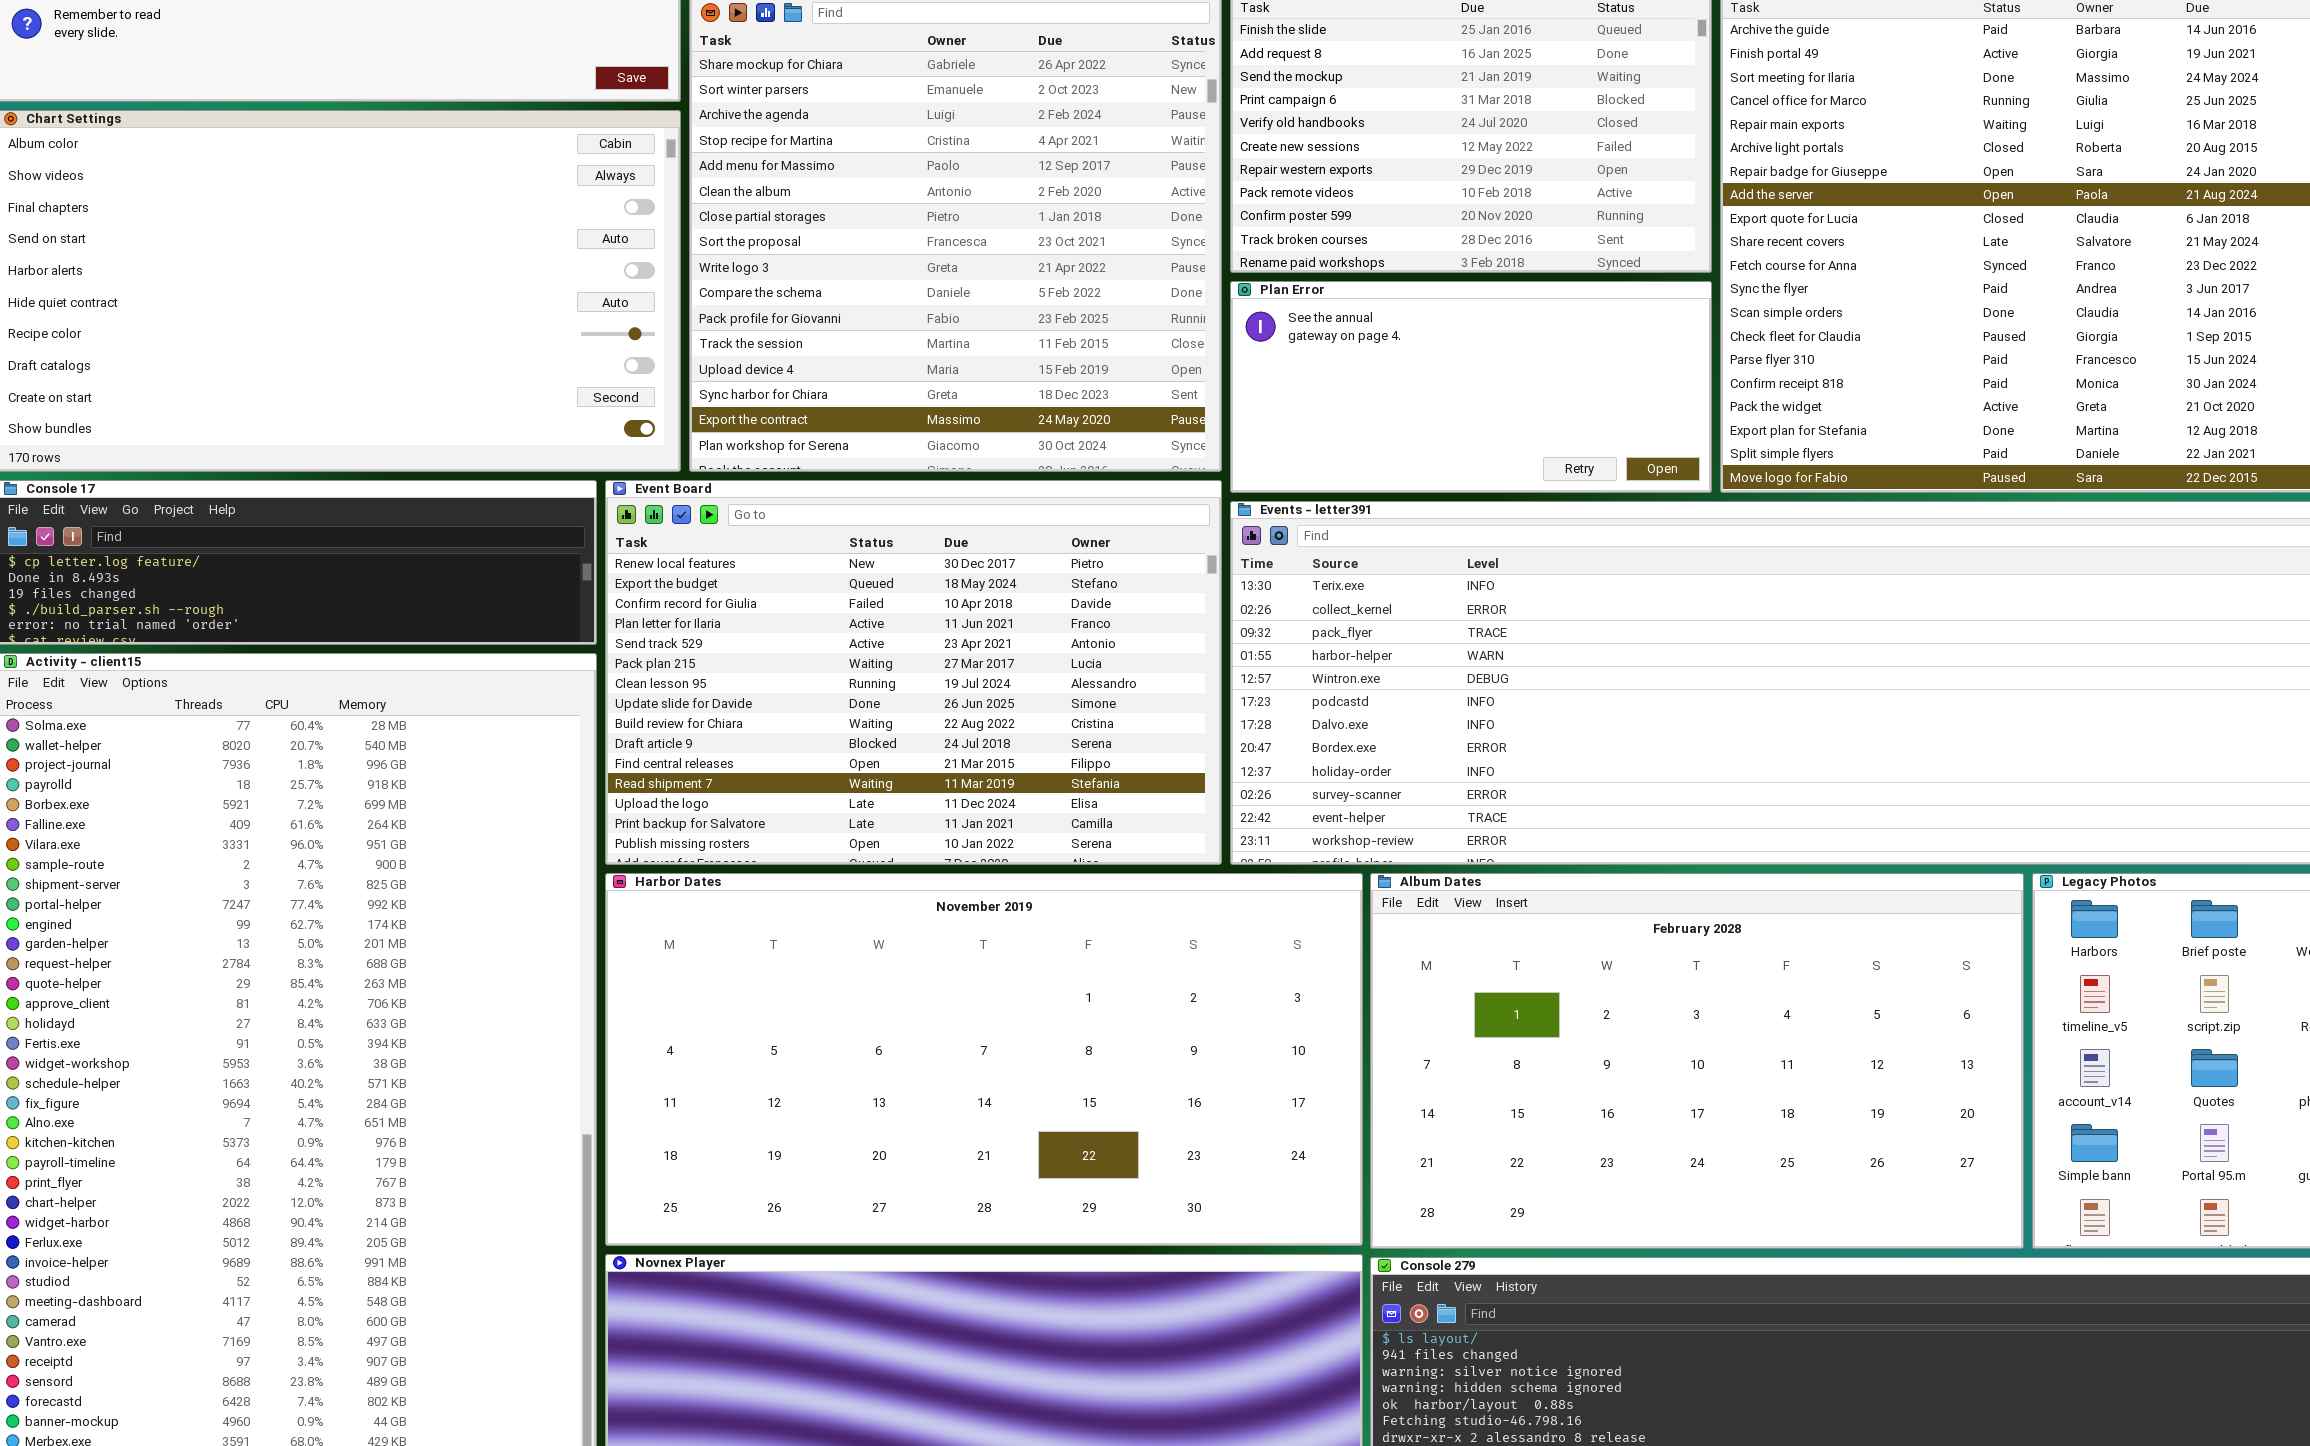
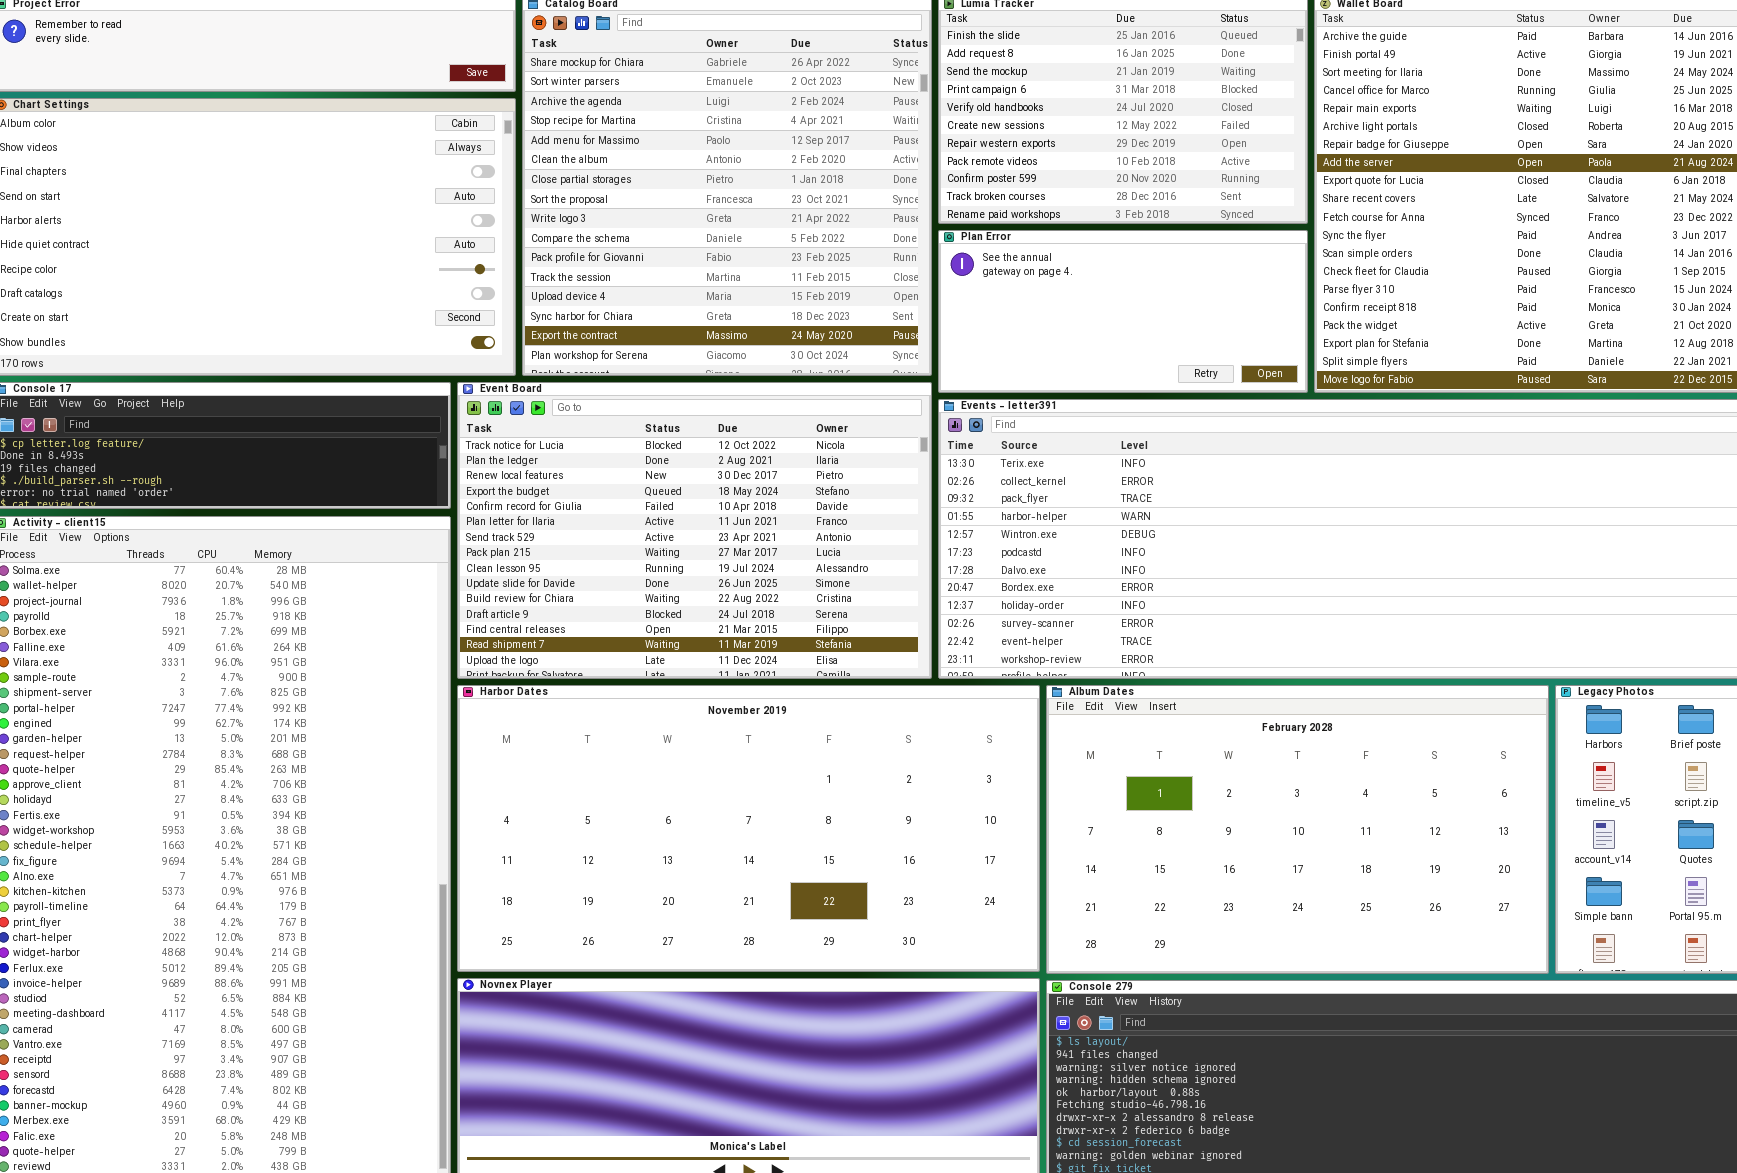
Event Board: [605,480,1222,865] -> [457,382,932,679], scrolled up 2 rows

